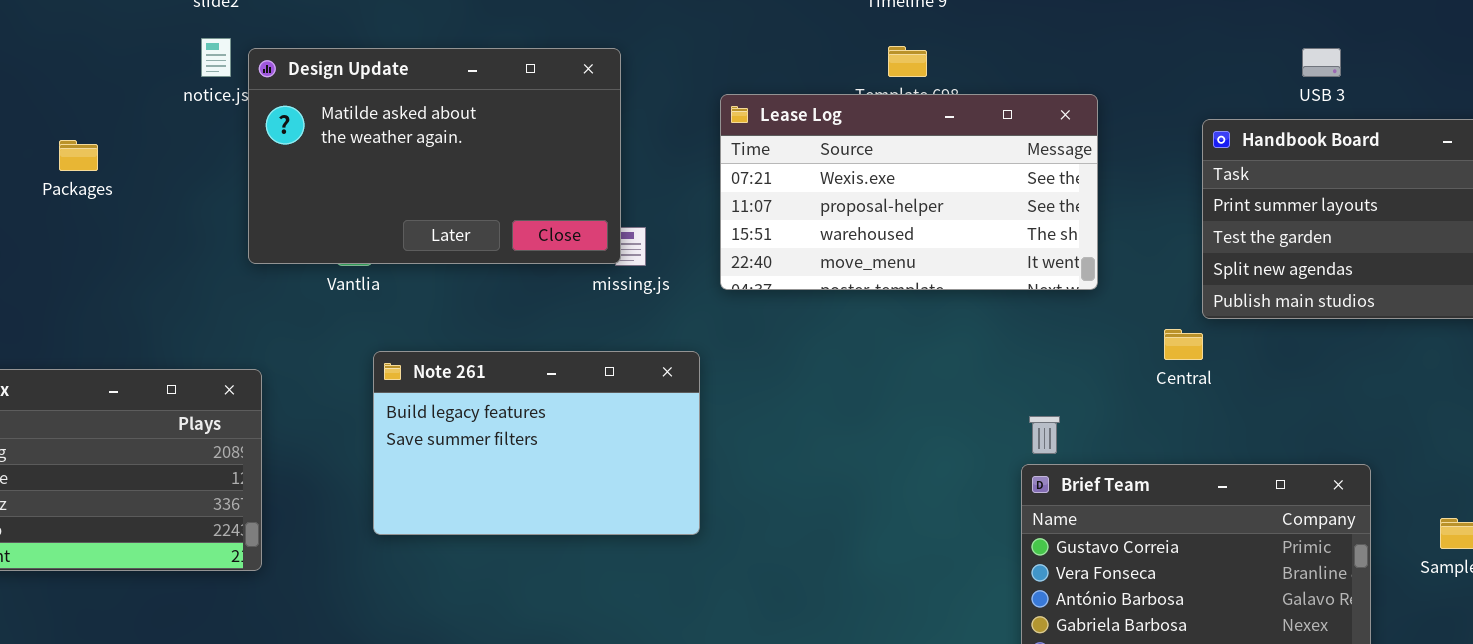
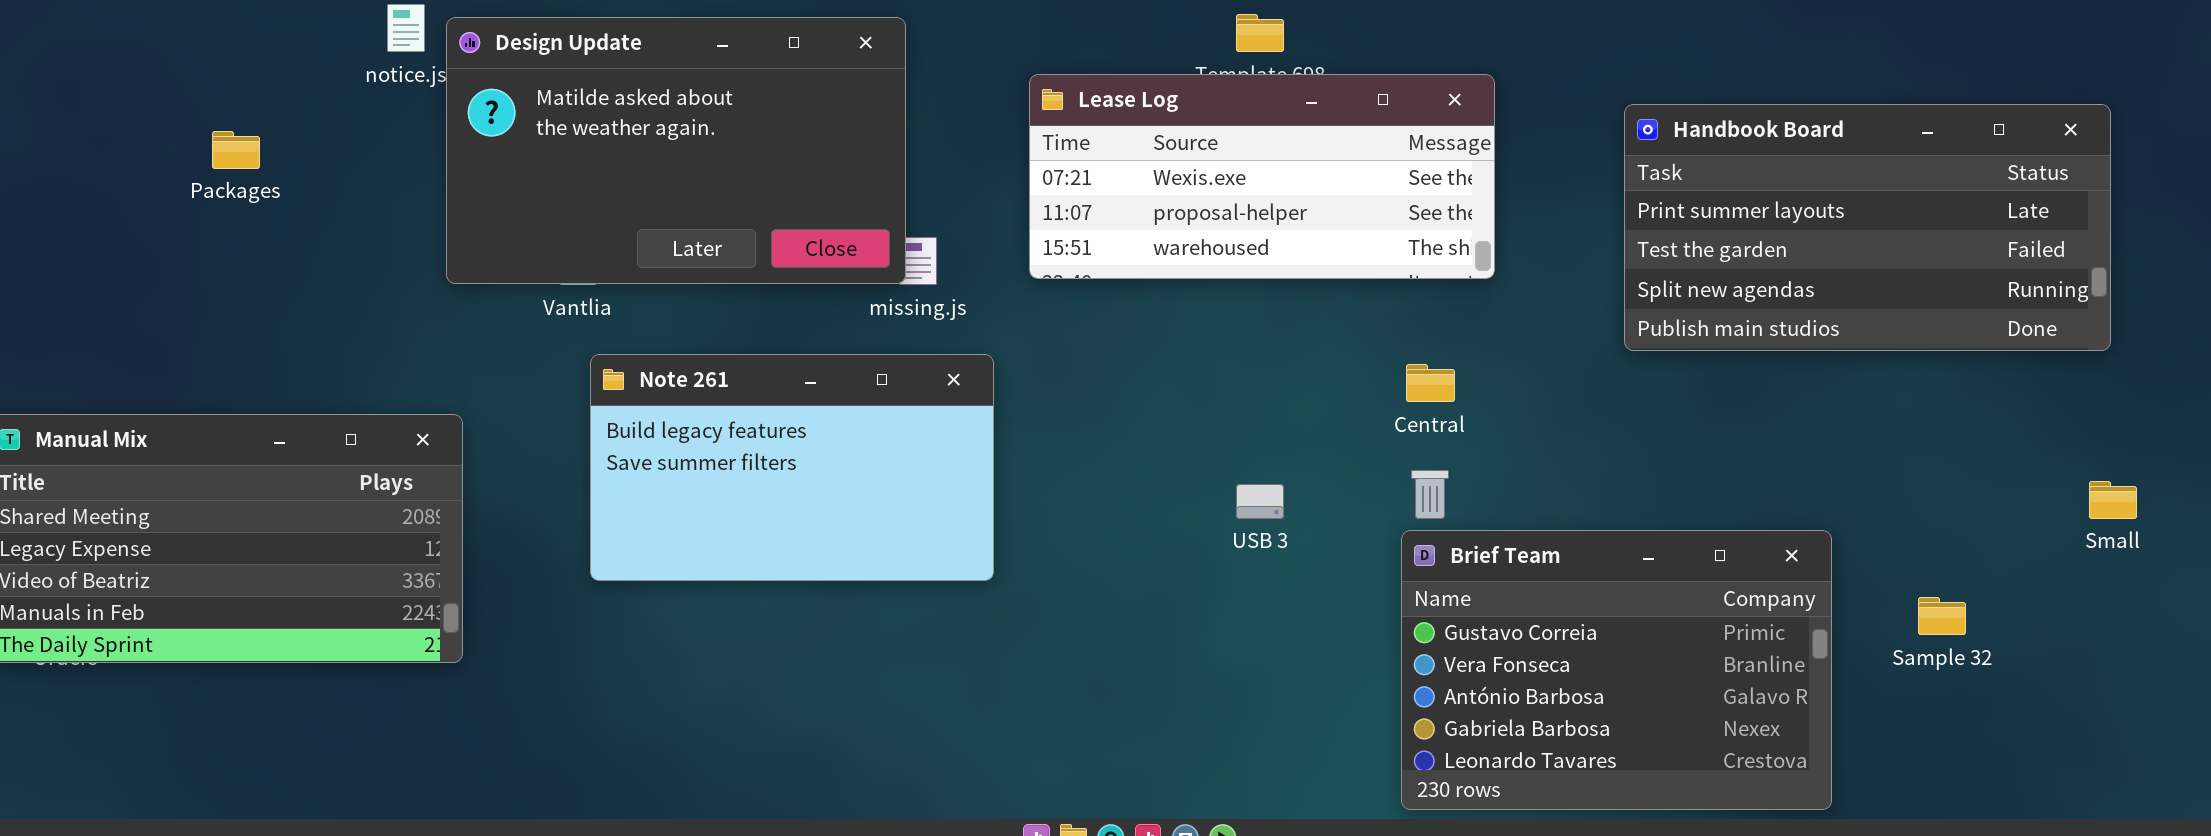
USB 3: [1302,48,1341,77] -> [1236,484,1284,519], moved
Lease Log: [720,94,1098,290] -> [1029,74,1495,279], resized
Central: [1164,329,1203,360] -> [1406,364,1455,402], moved
Note 261: [373,351,700,535] -> [590,354,994,581], moved

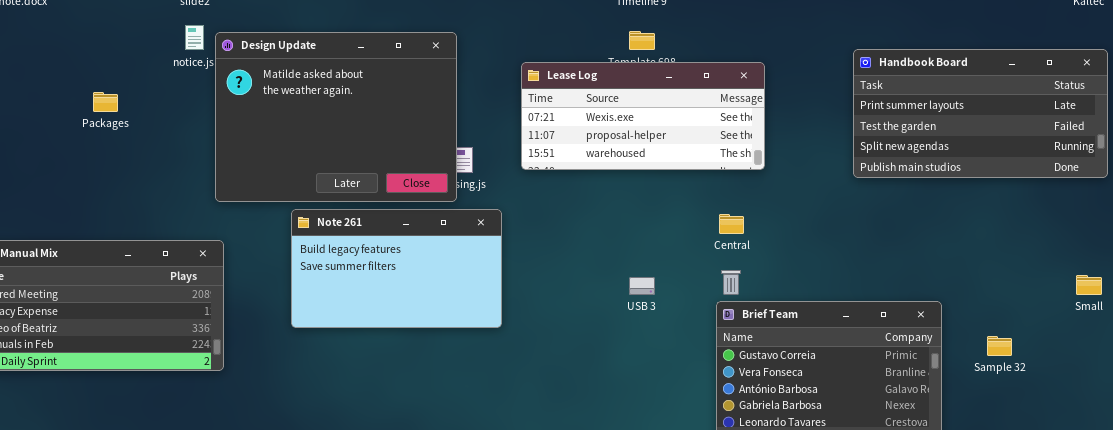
Design Update: [446,17,906,284] -> [215,32,457,202], resized
Handbook Board: [1624,104,2111,351] -> [853,49,1108,178], moved

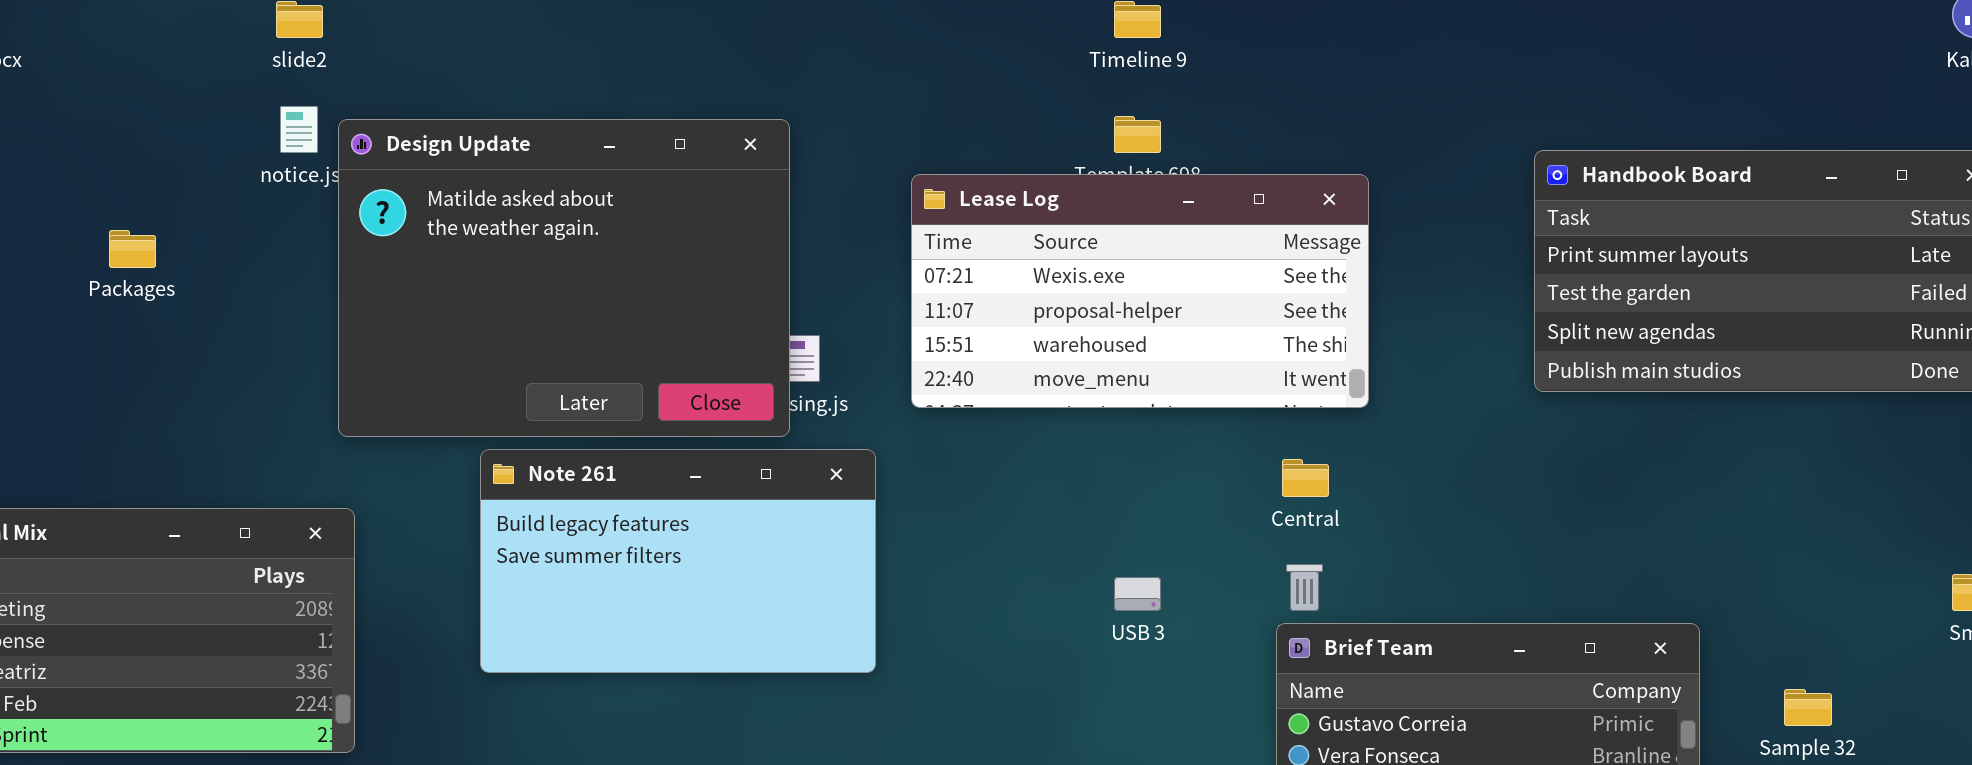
Lease Log: [521,62,765,170] -> [911,174,1369,408], resized

